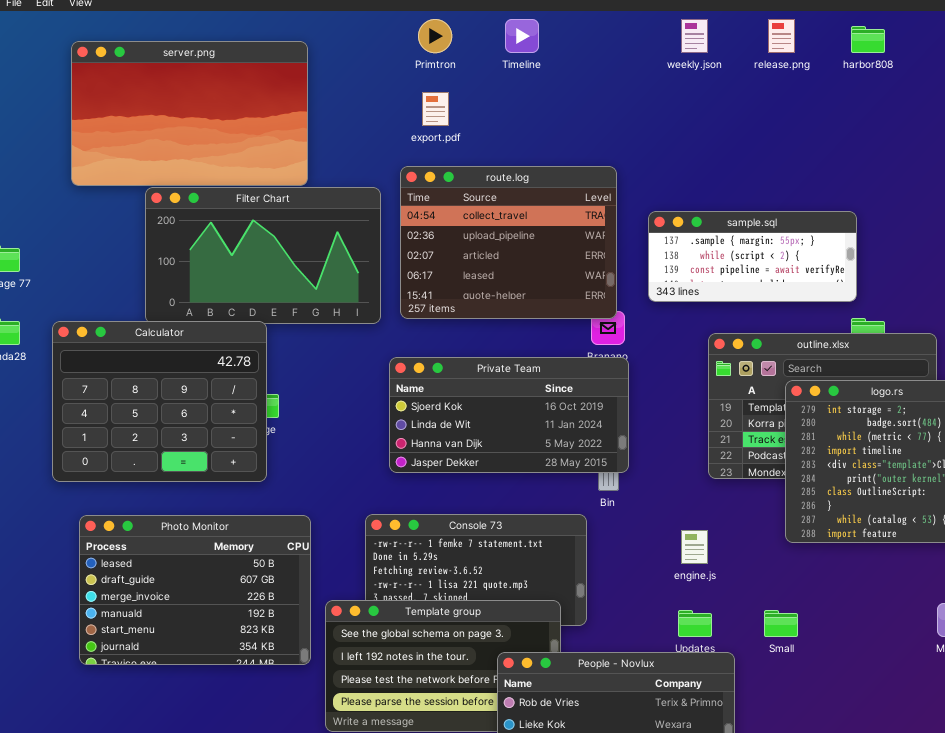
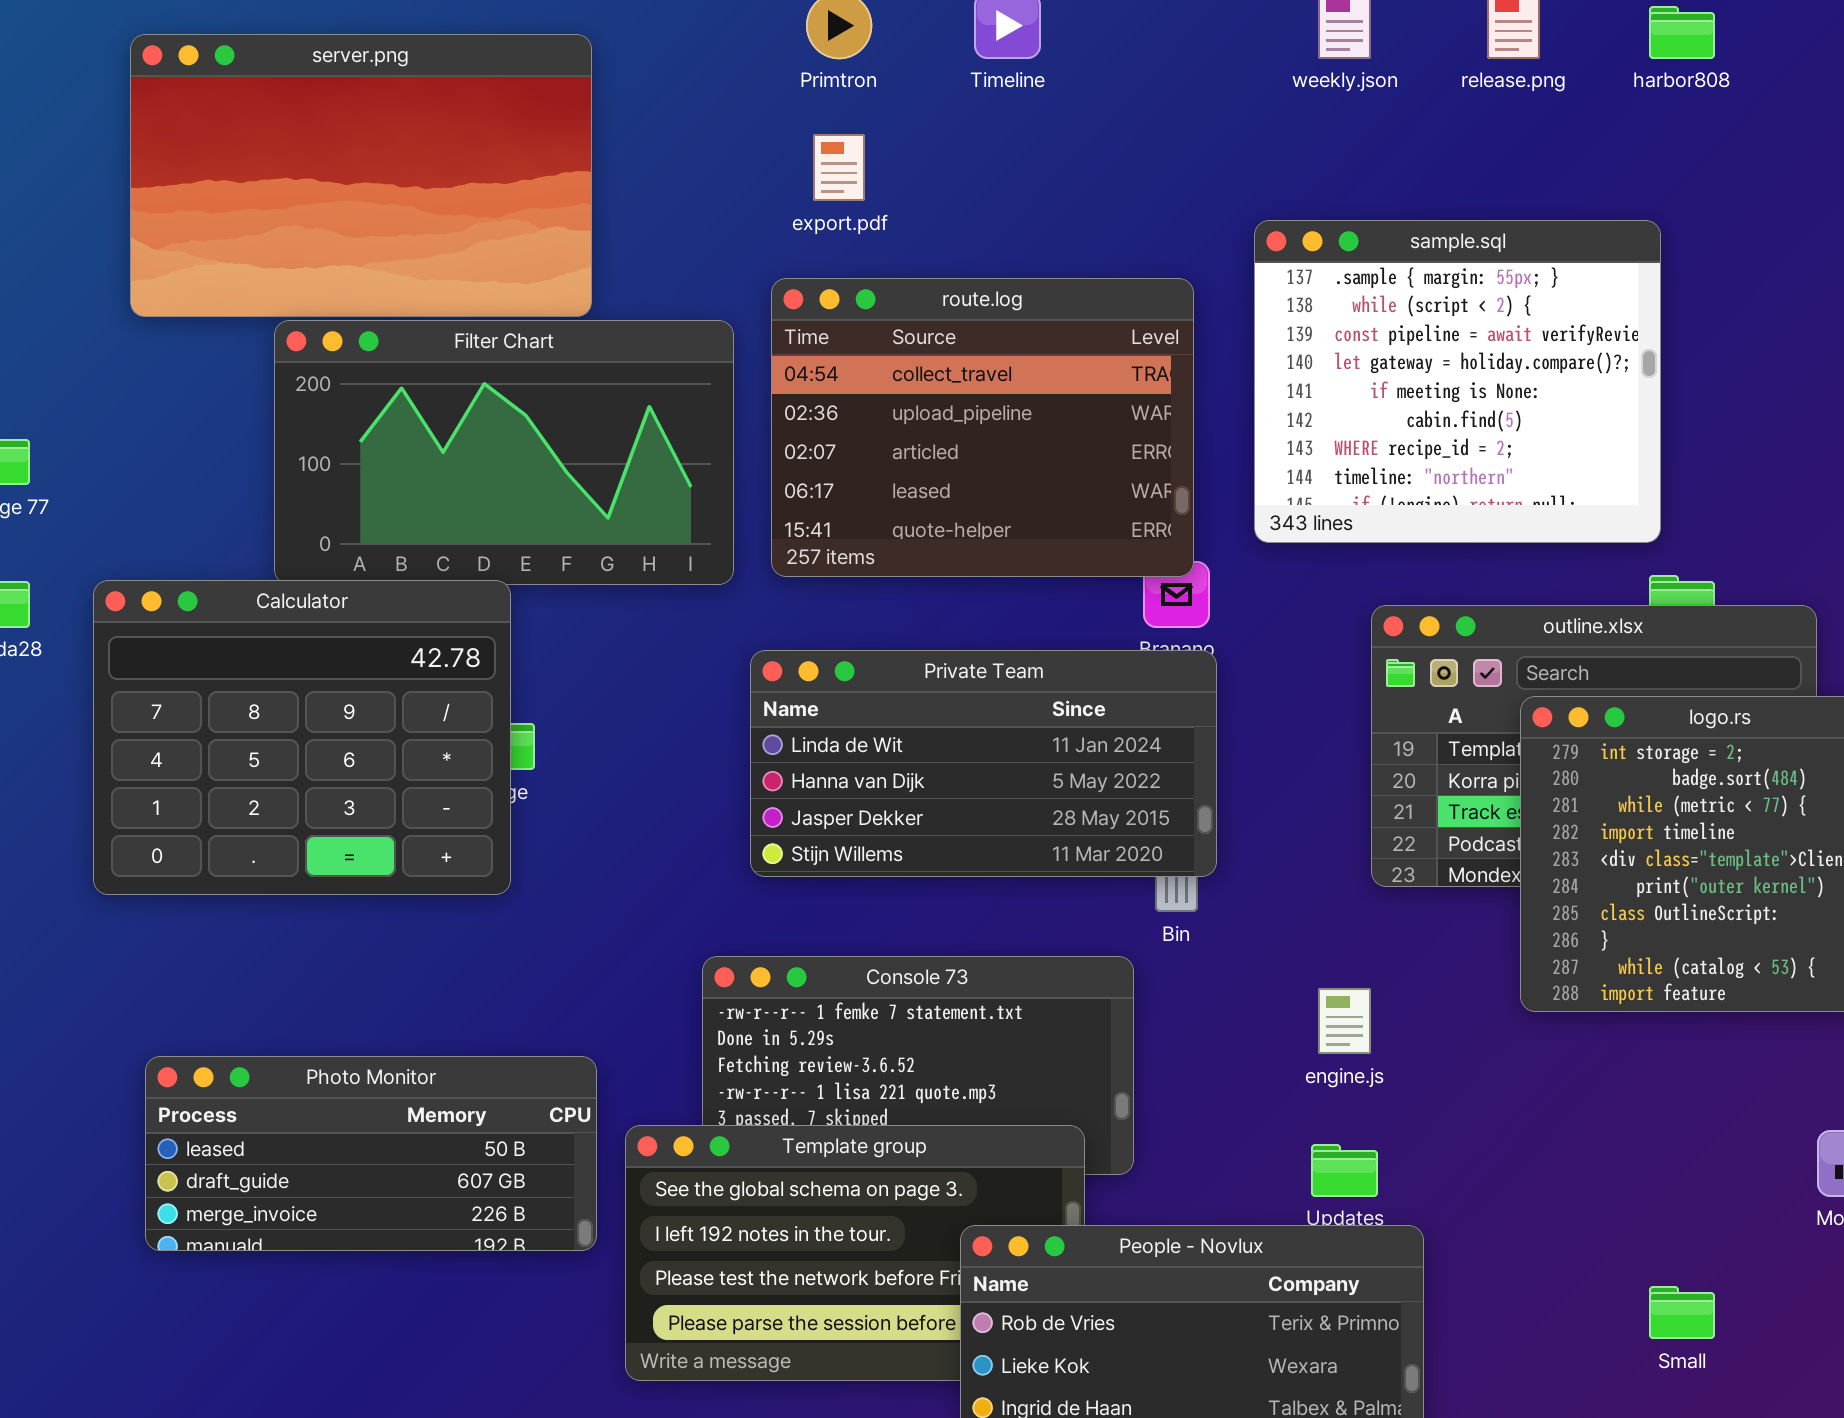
sample.sql: [648,211,857,302] -> [1254,220,1661,543], resized
Private Team: [389,357,629,473] -> [750,650,1217,877], scrolled down 1 row
Photo Monitor: [79,515,311,665] -> [145,1056,597,1251], resized
Small: [764,610,798,637] -> [1649,1286,1715,1339], moved

